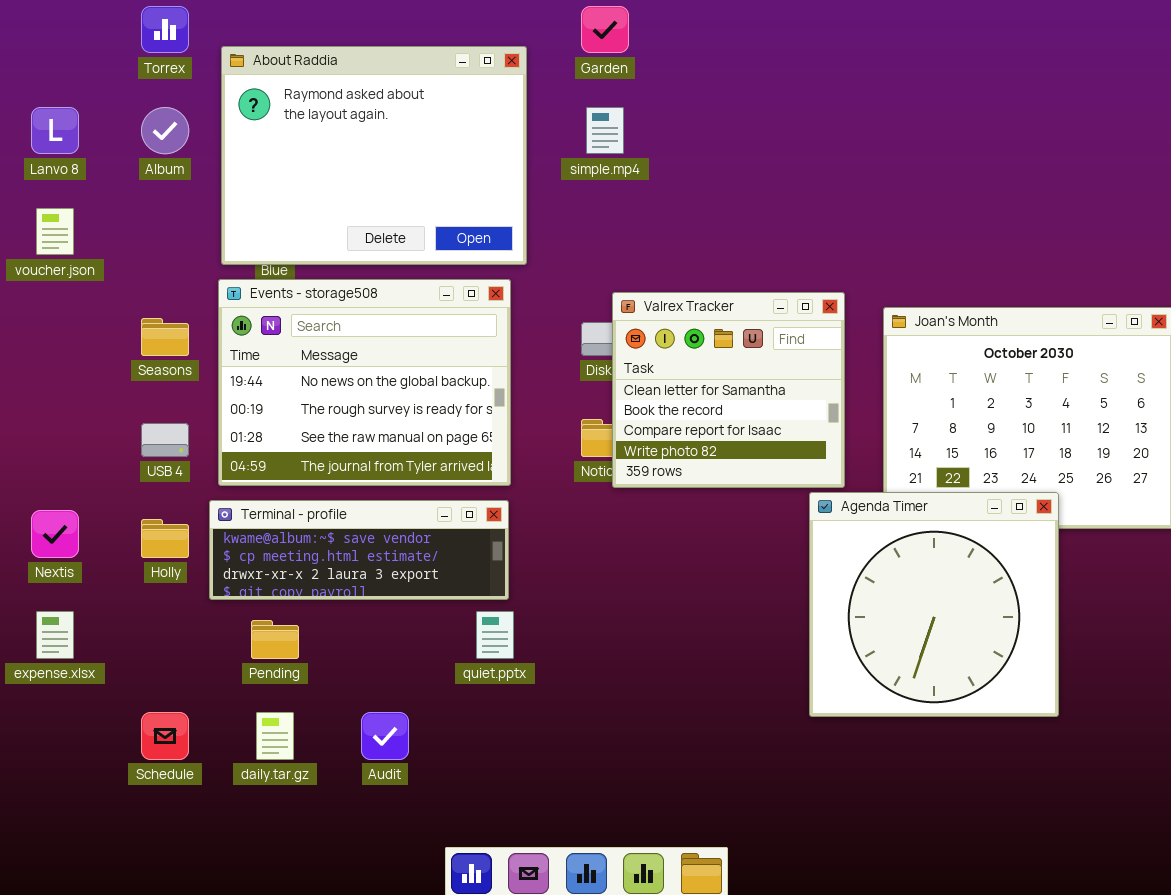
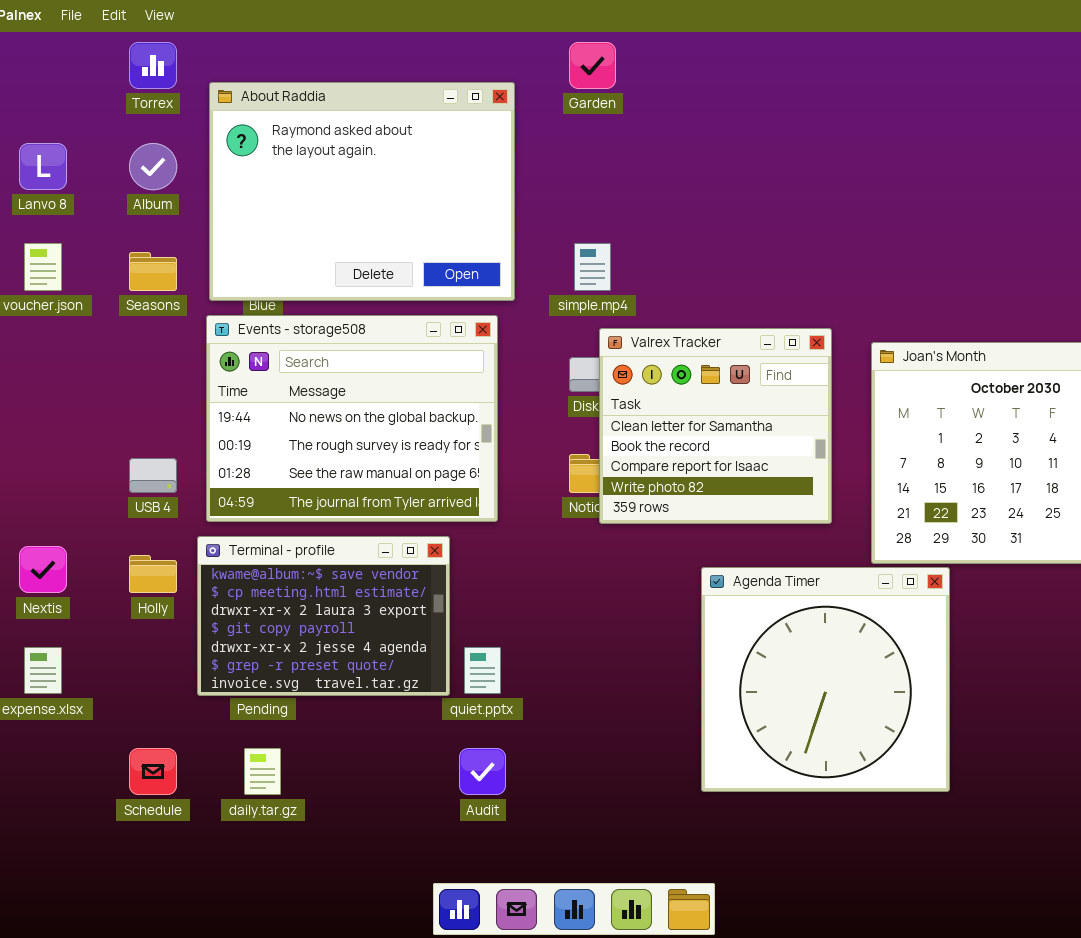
simple.mp4: [586,107,624,154] -> [574,243,611,291], moved
Seasons: [141,318,189,356] -> [129,252,177,291], moved
Agenda Timer: [809,492,1059,717] -> [701,567,950,792], moved
Terminal - profile: [209,500,509,600] -> [197,536,450,696], resized
Audit: [361,712,409,760] -> [459,748,506,795], moved

